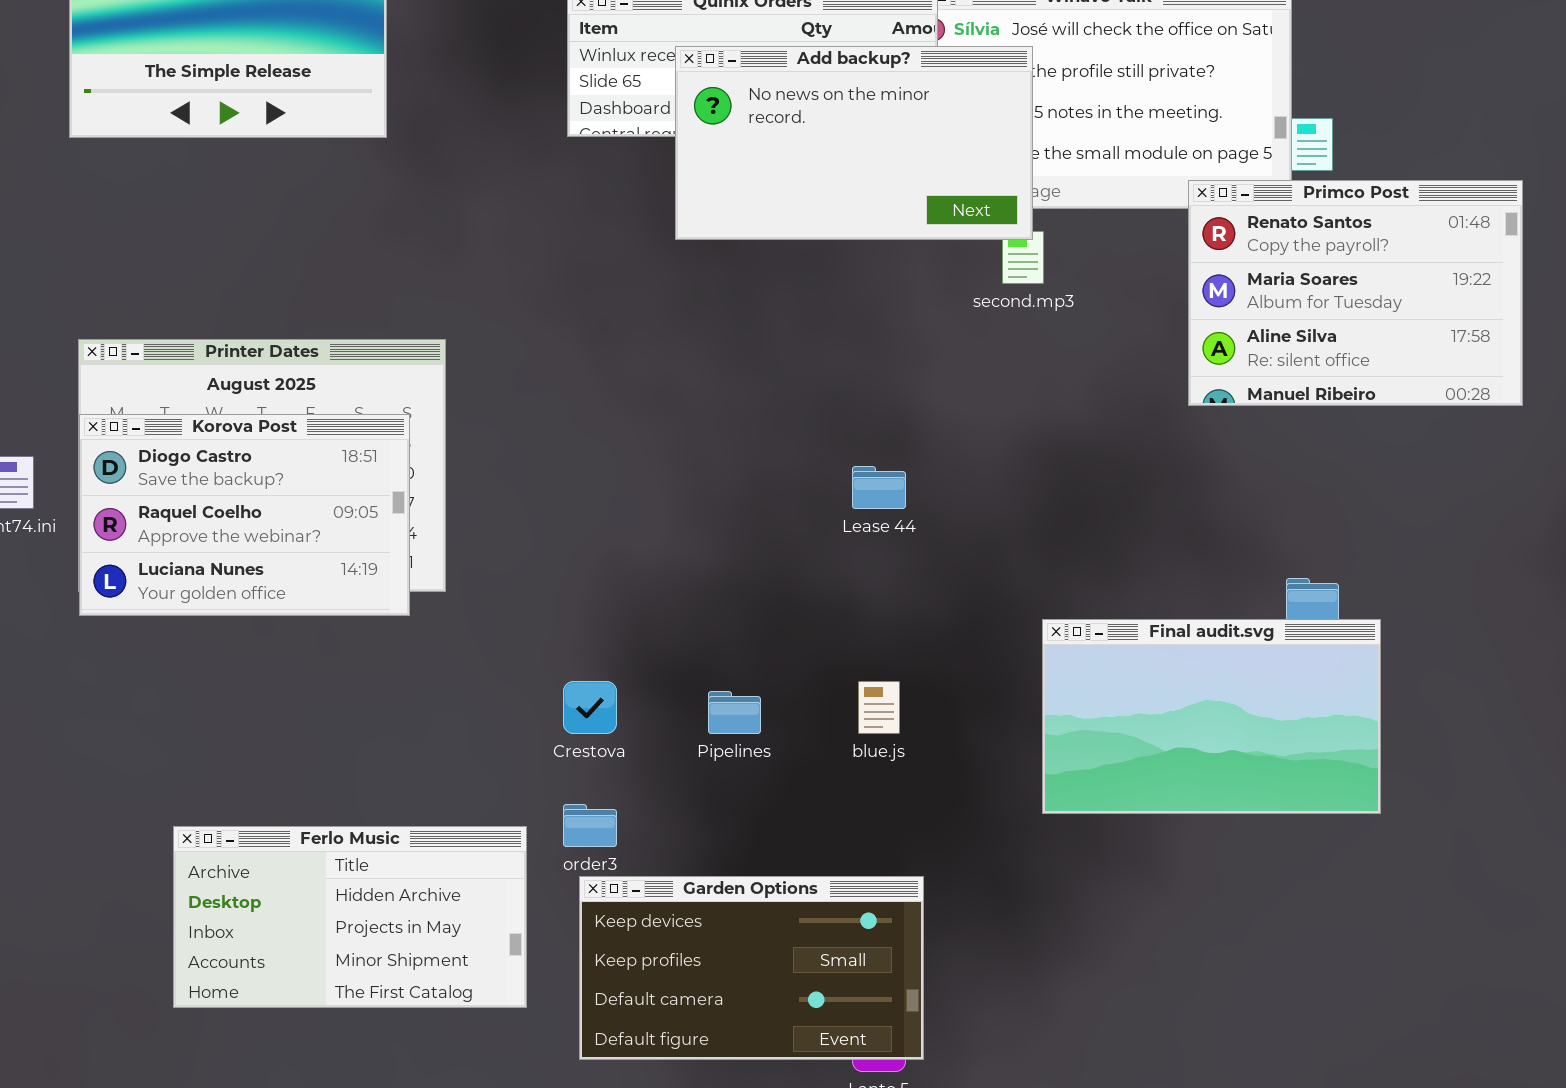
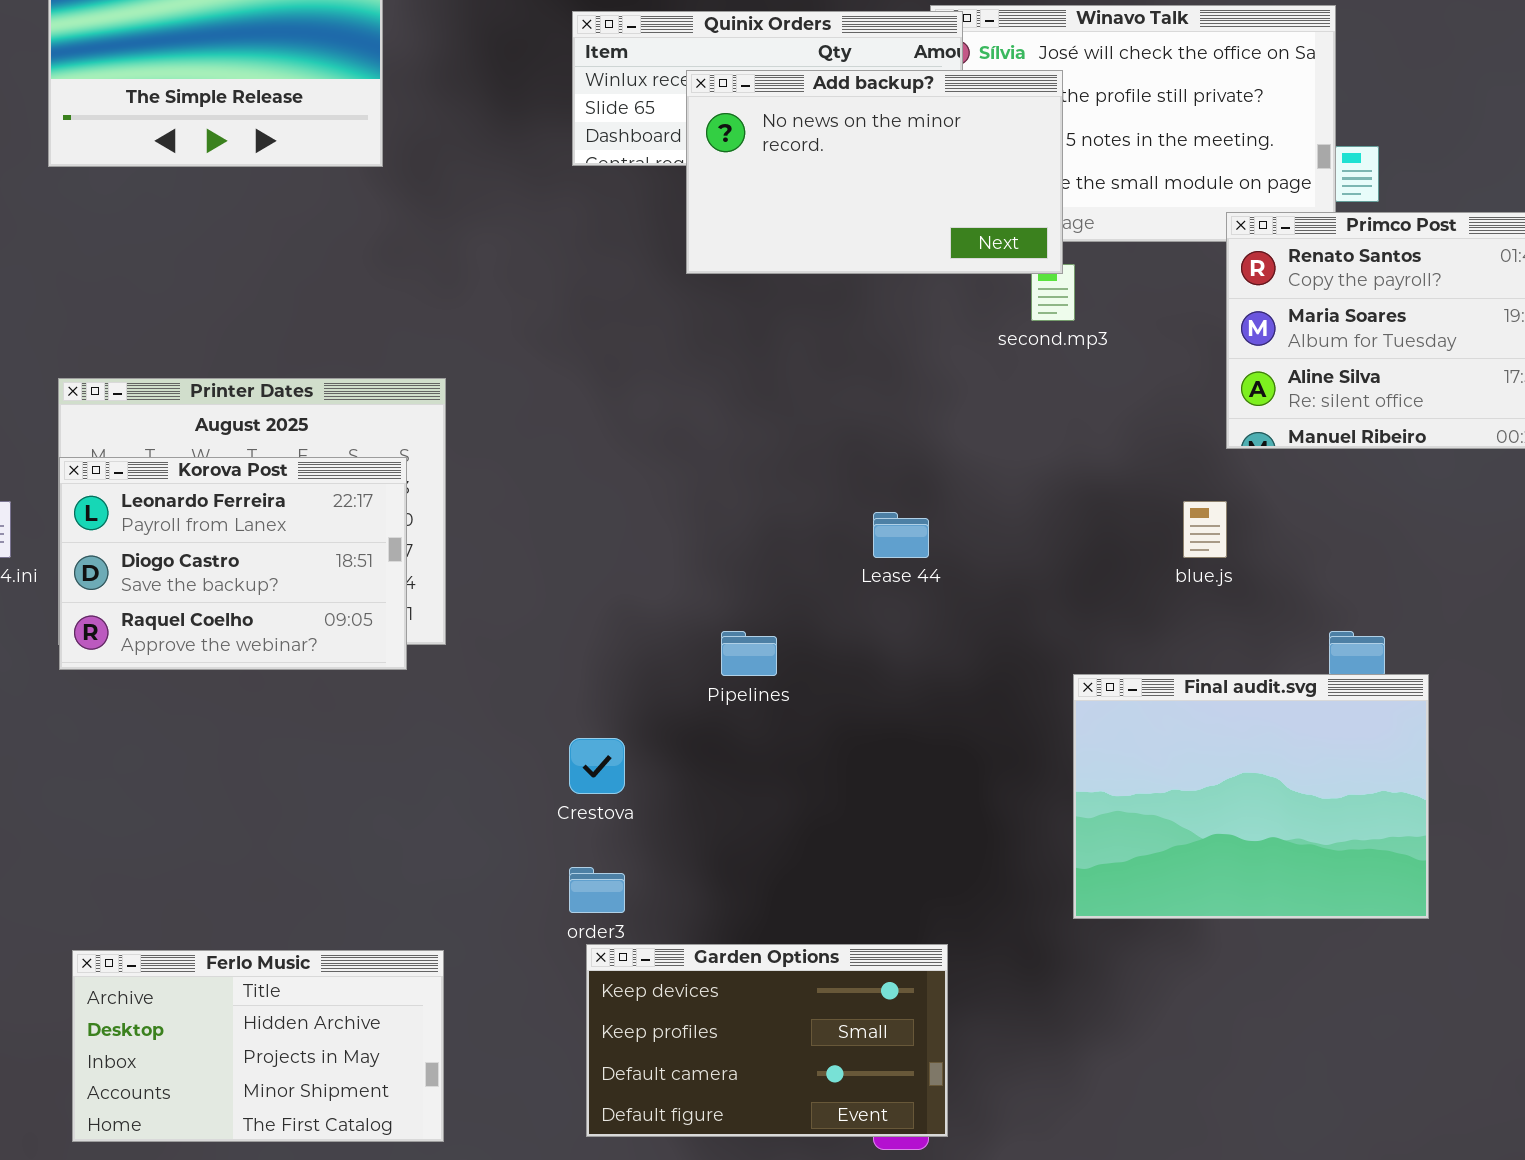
Korova Post: [79,414,410,616] -> [59,457,407,670], scrolled up 1 row
Final audit.svg: [1042,619,1381,814] -> [1073,674,1429,919], resized
blue.js: [858,681,900,734] -> [1183,501,1227,558], moved
Pipelines: [708,691,761,734] -> [721,631,777,676], moved
Ferlo Music: [173,826,527,1008] -> [72,950,444,1142], moved

